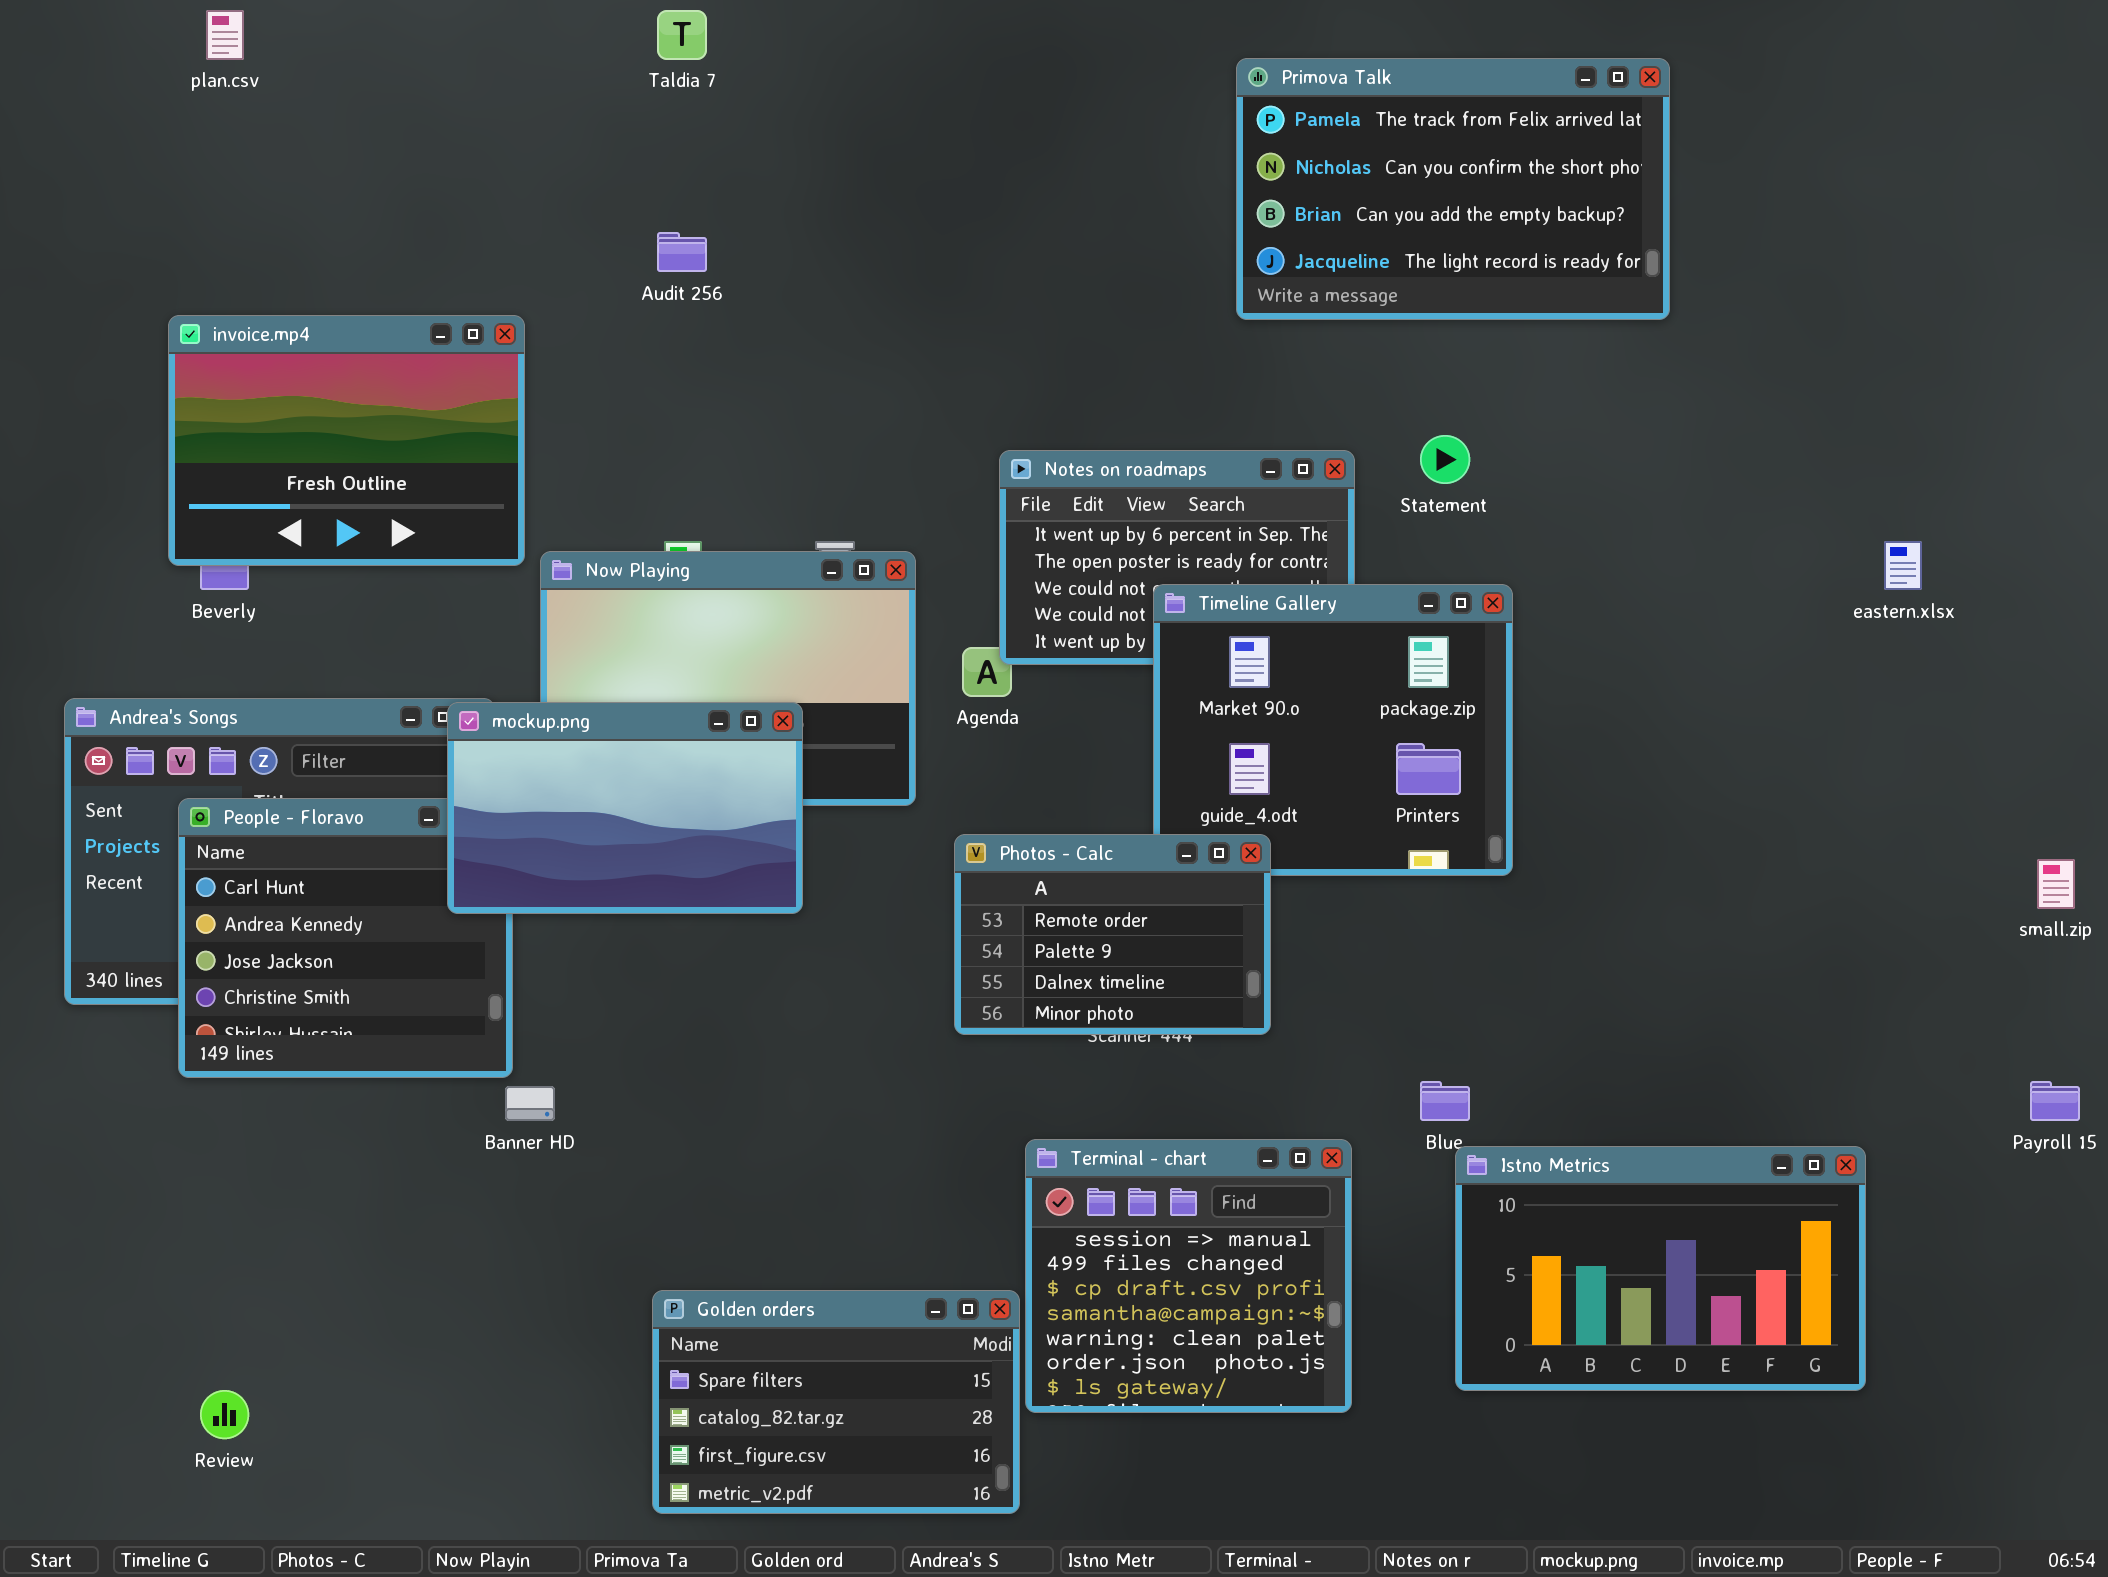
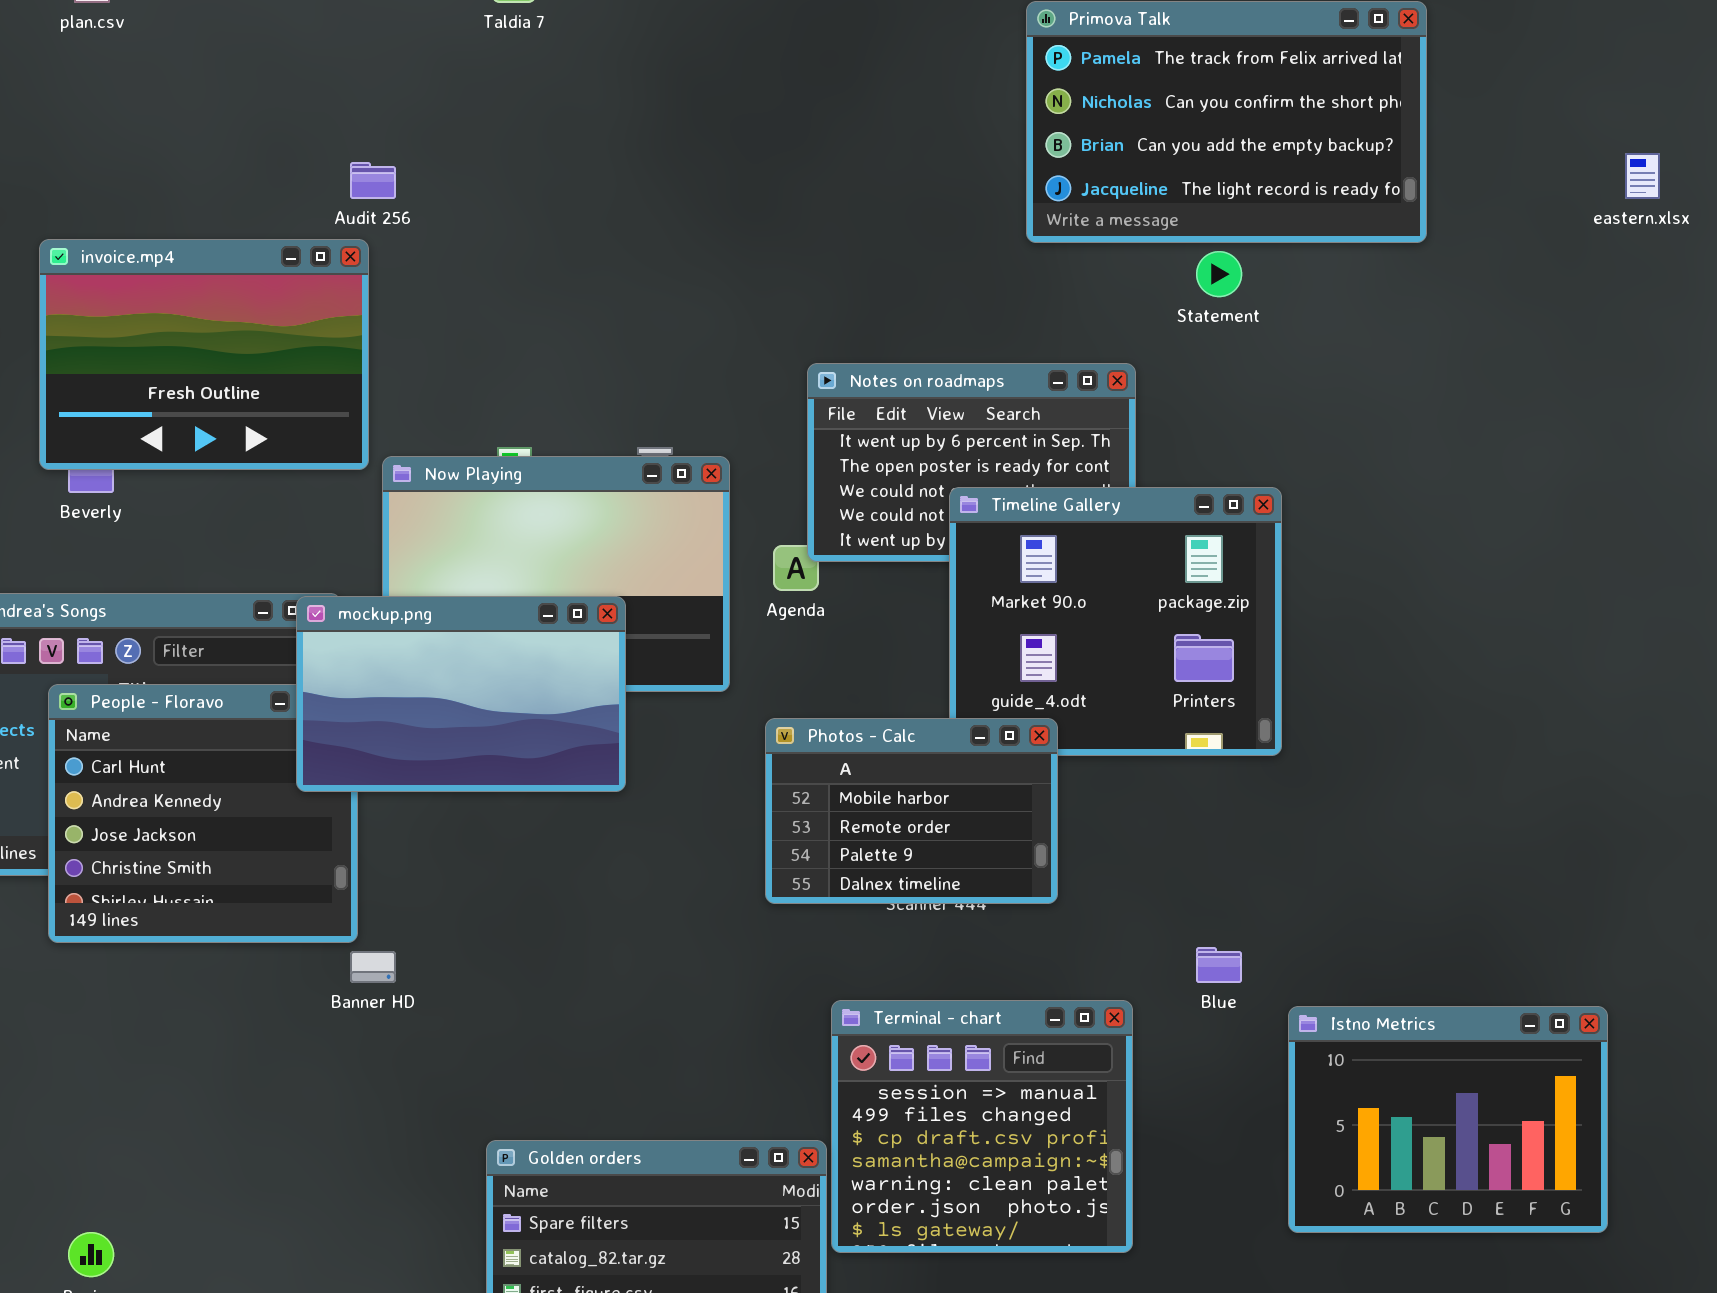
Audit 256: [657,232,707,272] -> [350,162,396,199], moved
Statement: [1420,435,1470,484] -> [1196,251,1242,297], moved
eastern.xlsx: [1884,541,1922,590] -> [1625,153,1660,199], moved
Photos - Calc: [954,834,1271,1035] -> [765,718,1058,904], scrolled up 1 row
Istno Metrics: [1455,1146,1866,1391] -> [1288,1006,1608,1233], resized

